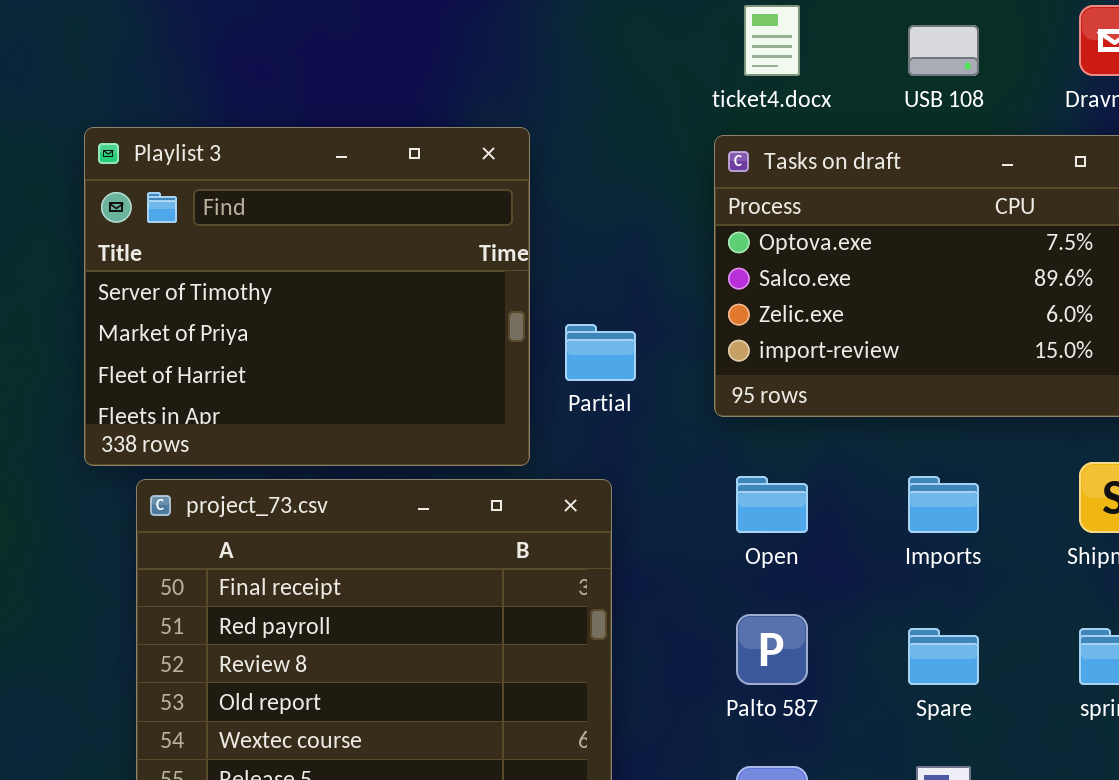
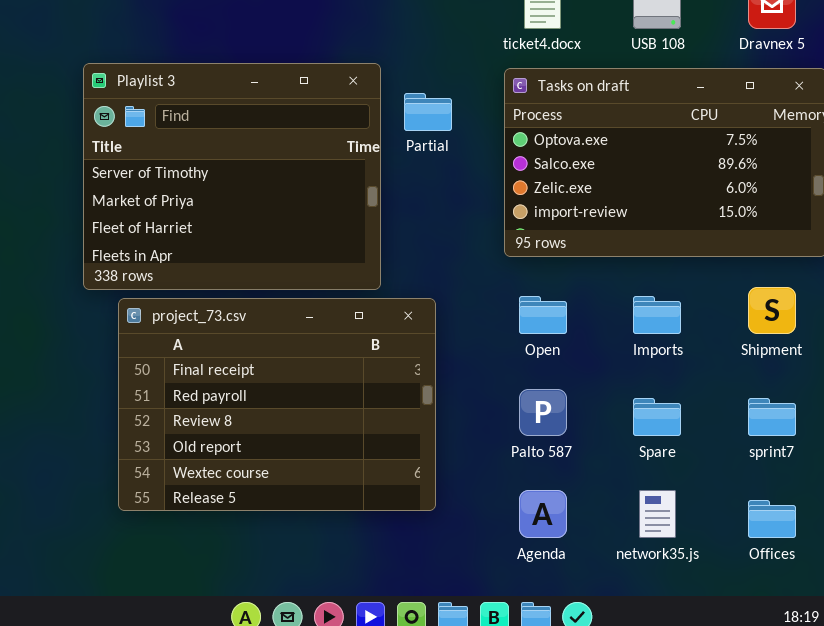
Partial: [565,324,636,381] -> [404,93,452,131], moved

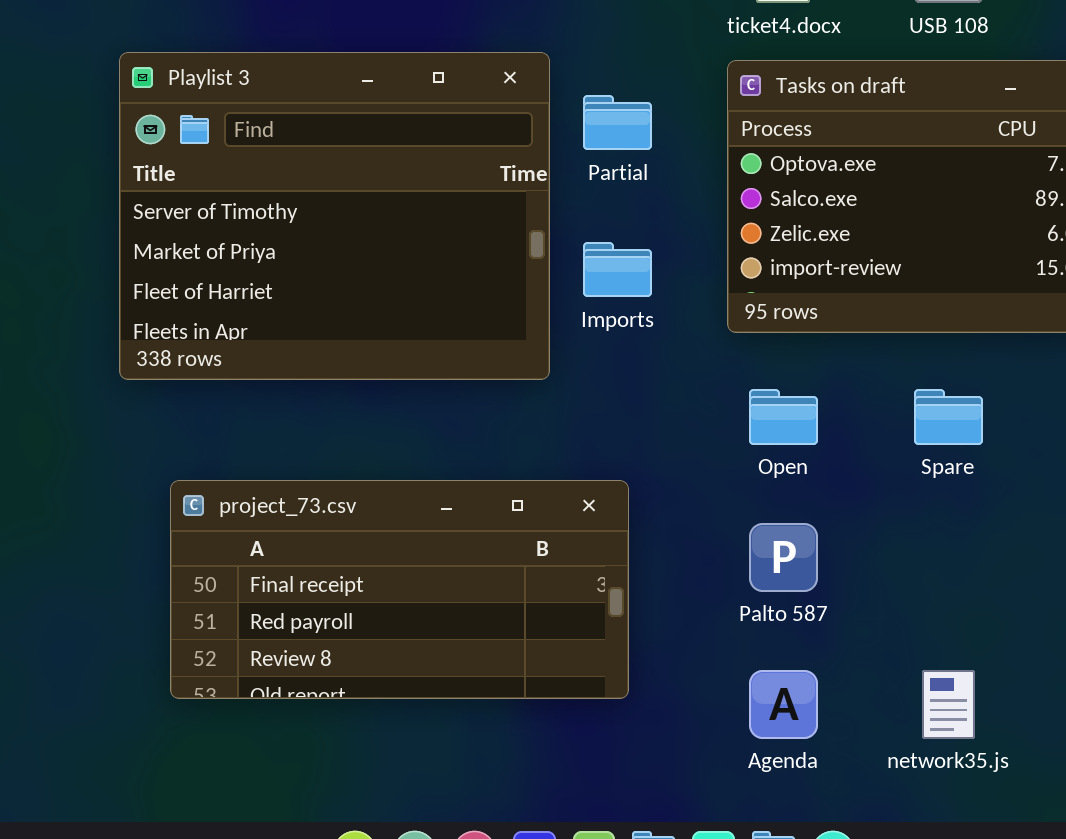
Imports: [633,296,681,334] -> [583,242,652,297], moved
project_73.csv: [118,298,436,511] -> [170,480,629,699], resized
Spare: [633,398,681,436] -> [914,389,983,445], moved

